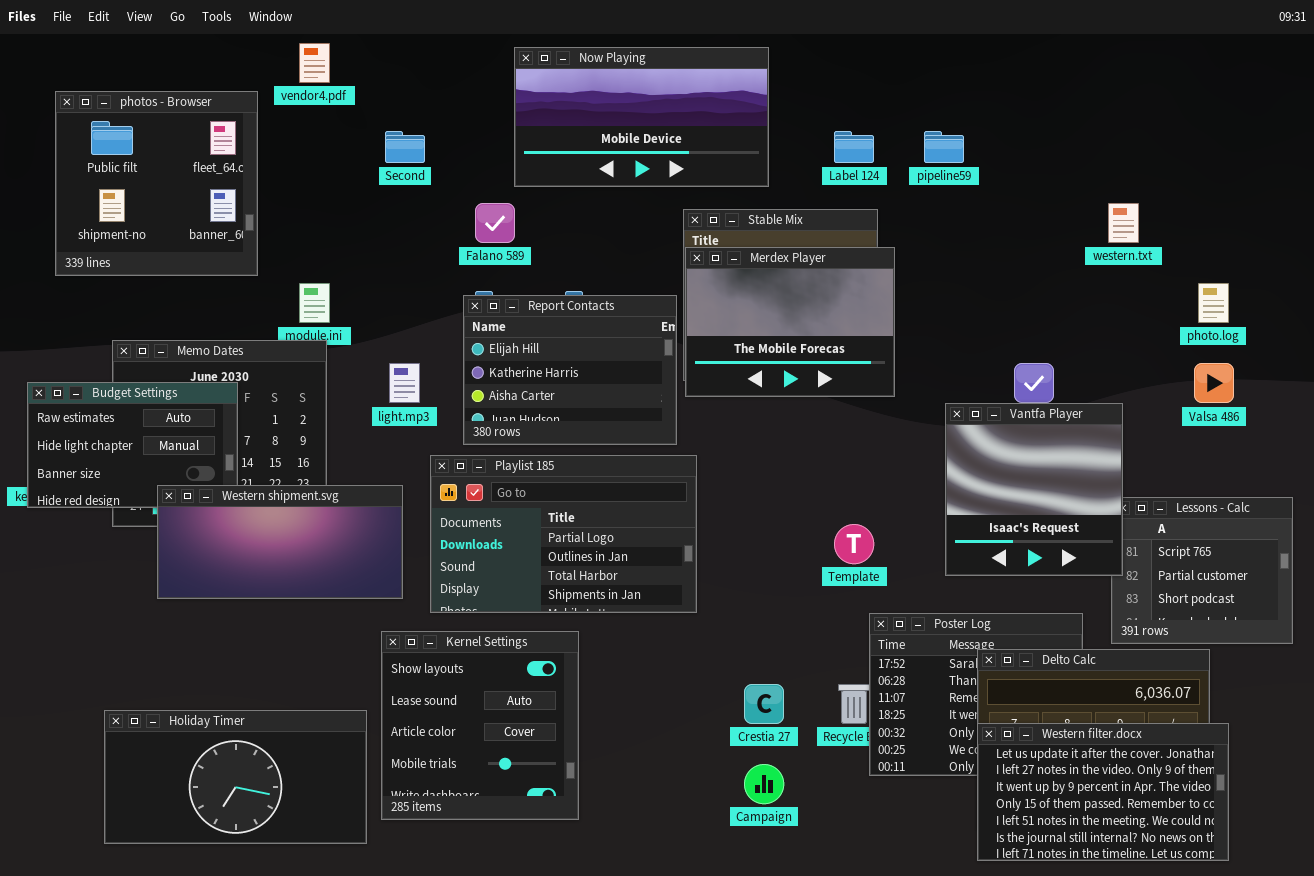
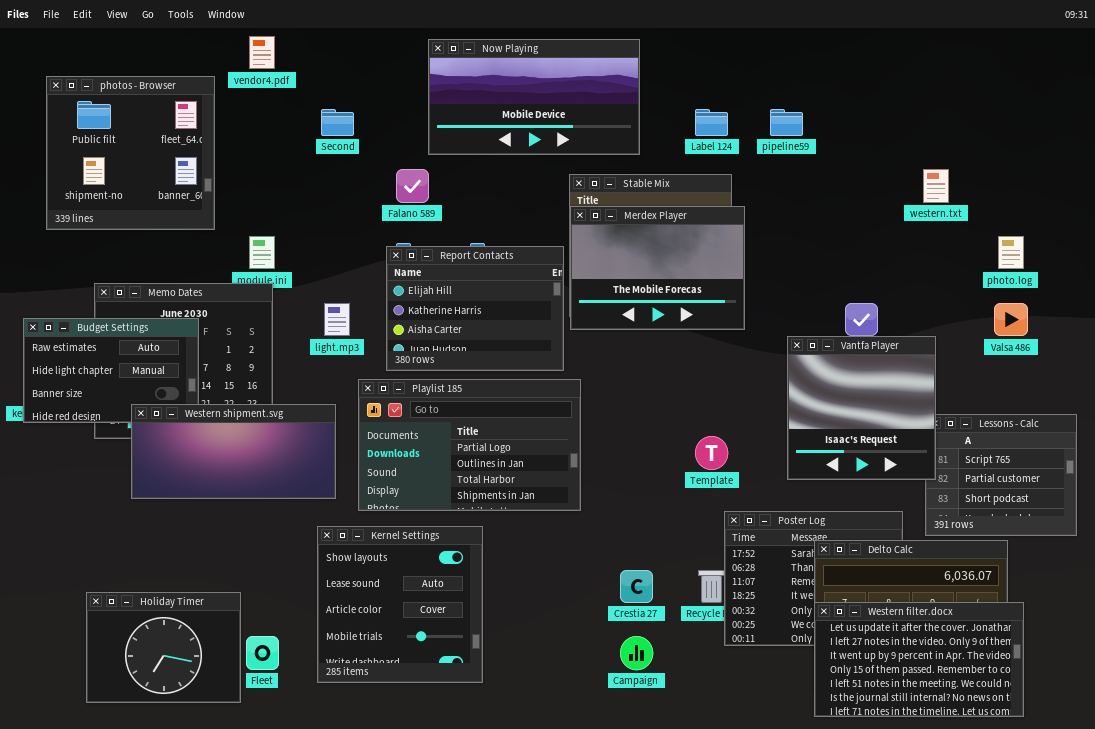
Holiday Timer: [104,710,367,844] -> [86,592,241,703], resized

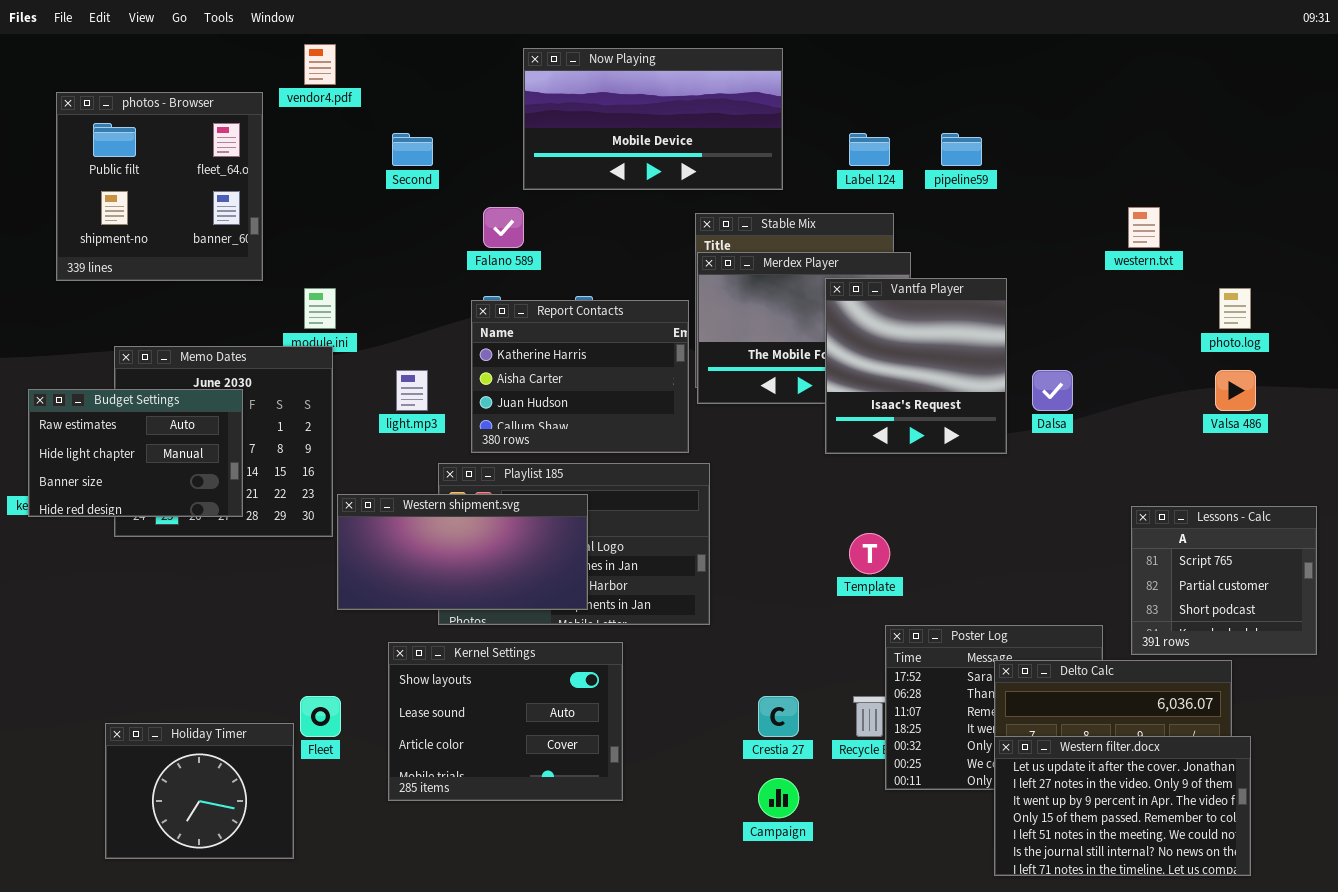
Report Contacts: [386,246,564,371] -> [471,300,689,453], scrolled down 1 row
Vantfa Player: [787,336,936,480] -> [825,278,1007,454], moved
Western shipment.svg: [131,404,336,499] -> [337,494,588,610], moved
Kernel Settings: [317,526,483,683] -> [388,642,623,801], resized
Fleet: [246,636,279,670] -> [300,696,341,737], moved

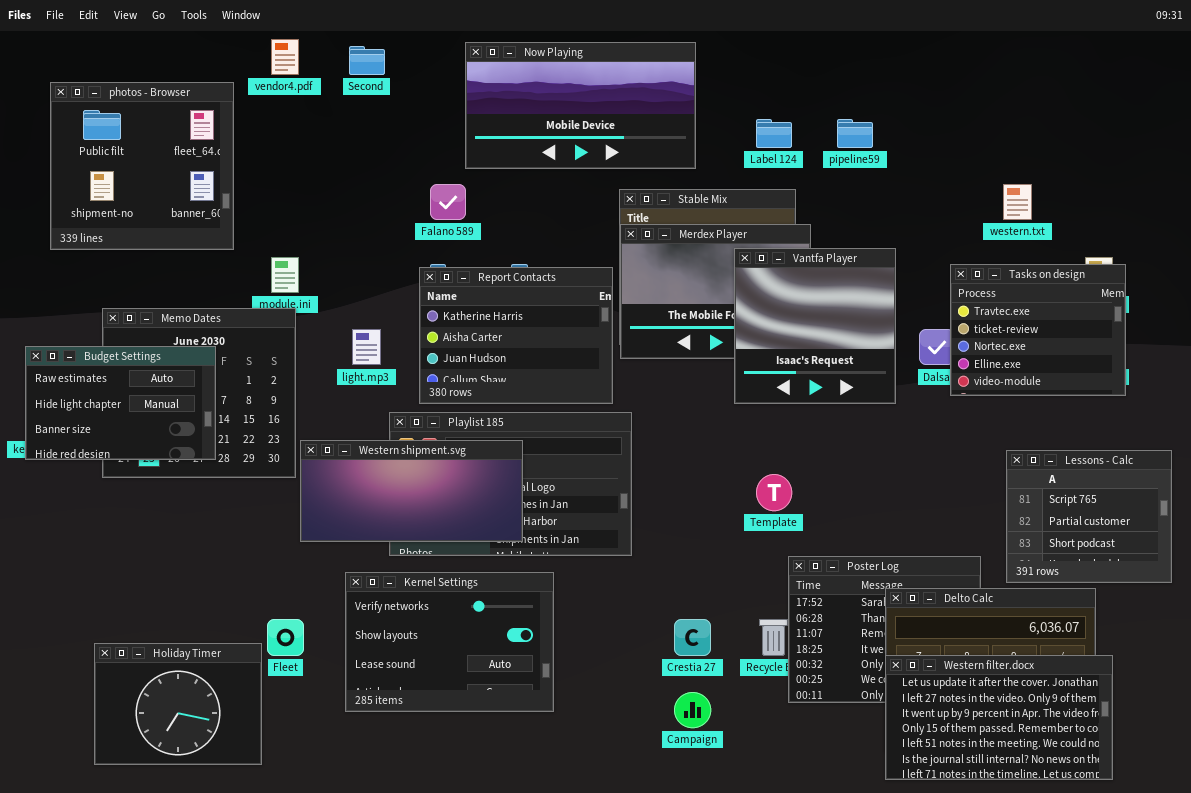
Second: [392,133,433,166] -> [349,46,385,75], moved
Tasks on design: none -> [950,264,1126,396], opened
Kernel Settings: [388,642,623,801] -> [345,572,554,712], scrolled up 1 row

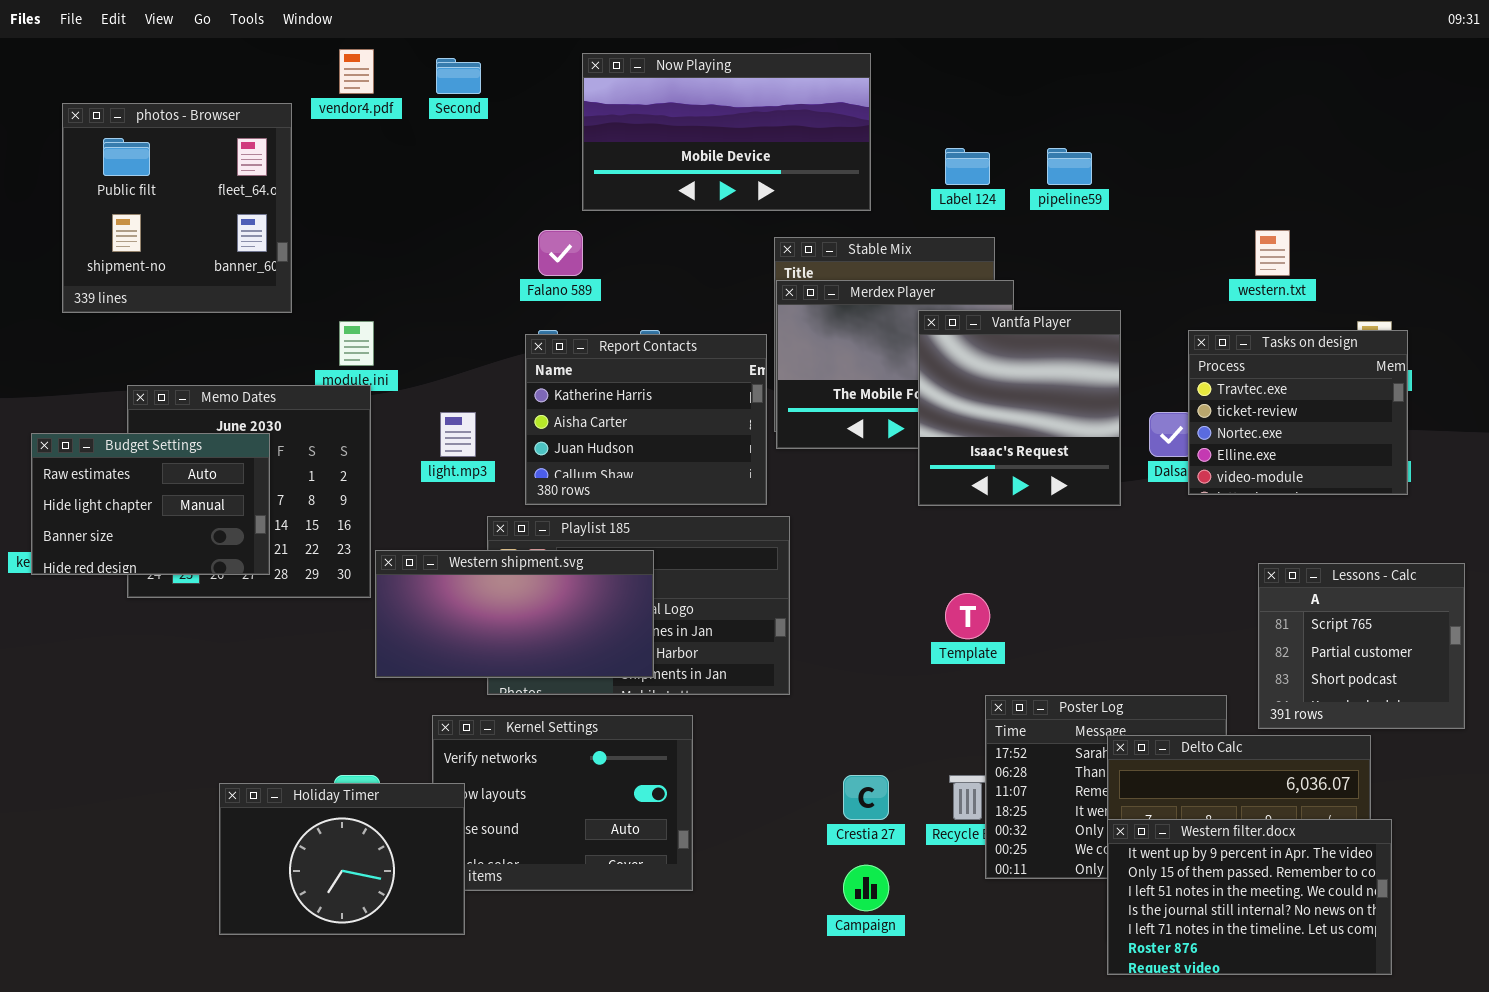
Holiday Timer: [94,643,262,765] -> [219,783,465,935], moved, resized
Western filter.docx: [885,655,1113,780] -> [1107,819,1392,975], scrolled down 2 rows

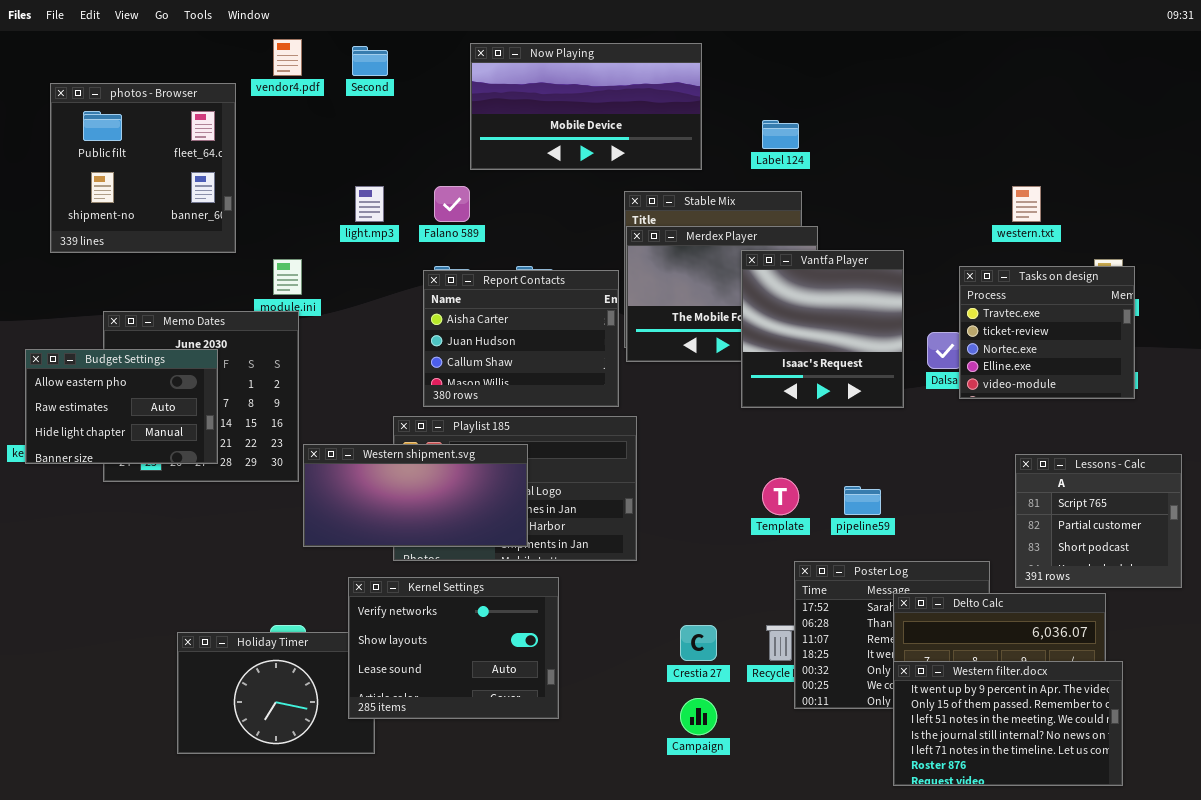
pipeline59: [1047,148,1092,185] -> [844,486,881,515], moved
Report Contacts: [525,334,767,505] -> [423,270,619,407], scrolled down 1 row
light.mp3: [440,412,476,457] -> [355,186,384,222], moved
Budget Settings: [31,433,270,575] -> [25,349,218,464], scrolled up 1 row
Kernel Settings: [432,715,693,891] -> [348,577,559,719], raised

